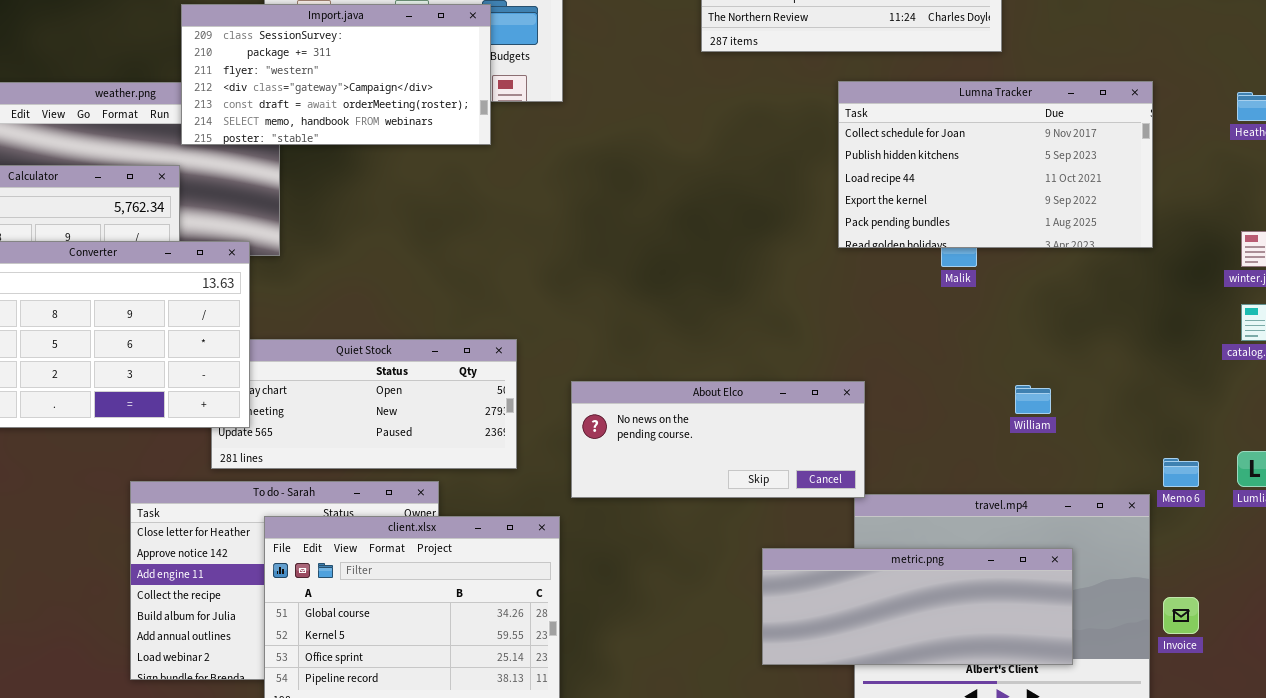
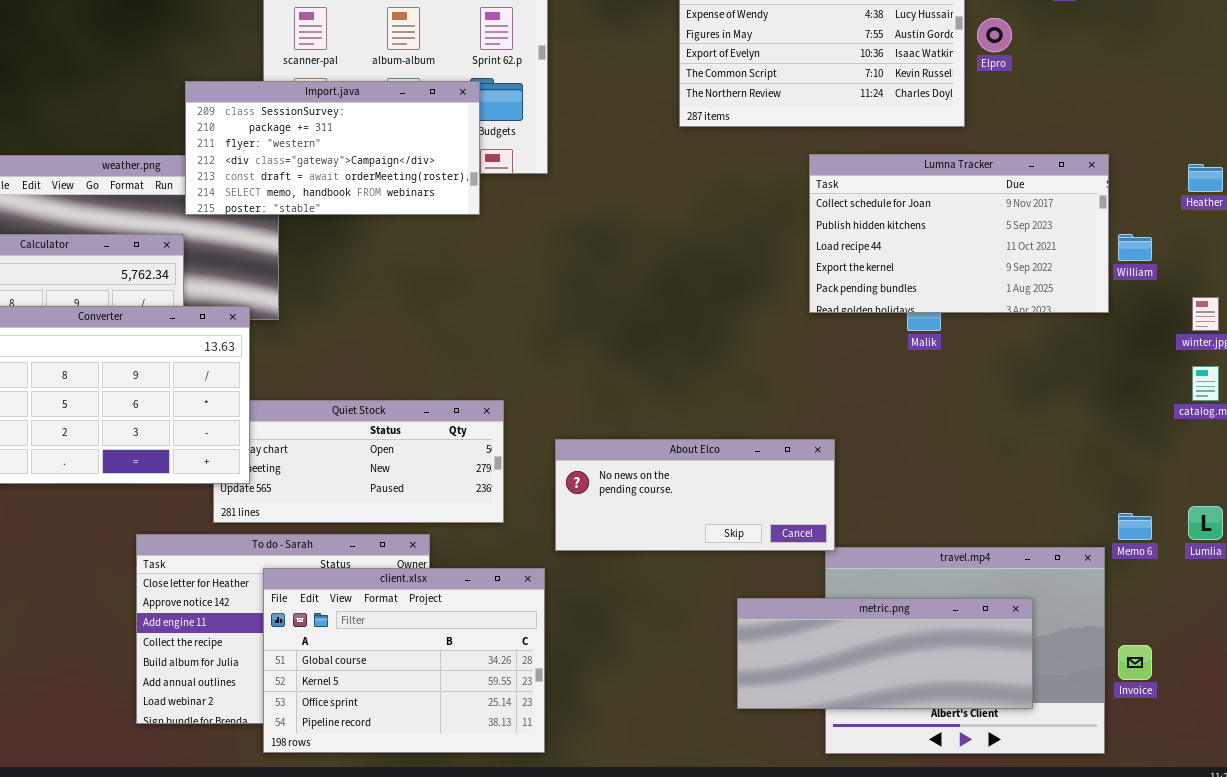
William: [1015,385,1051,414] -> [1118,234,1152,261], moved

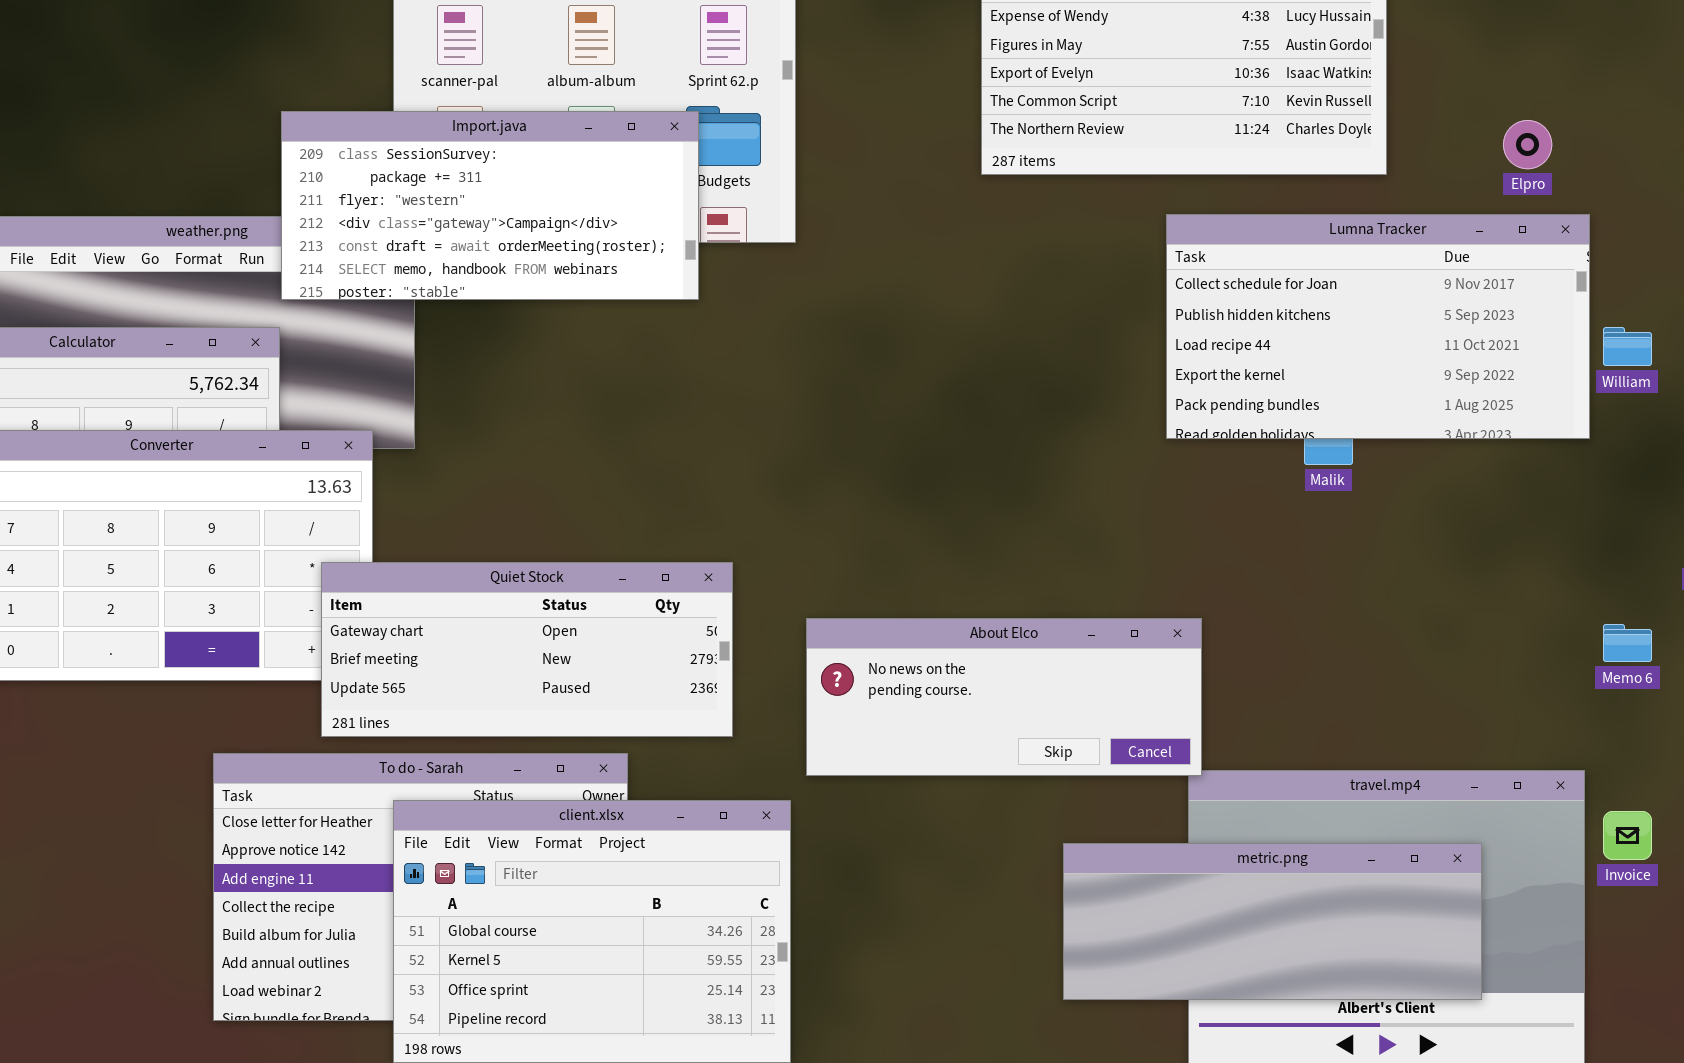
Elpro: [977,18,1012,52] -> [1503,120,1552,169], moved
Quiet Stock: [213,400,504,523] -> [321,562,733,737], raised
Memo 6: [1118,513,1152,540] -> [1603,624,1652,662], moved
Invoice: [1118,645,1152,680] -> [1603,811,1652,860], moved

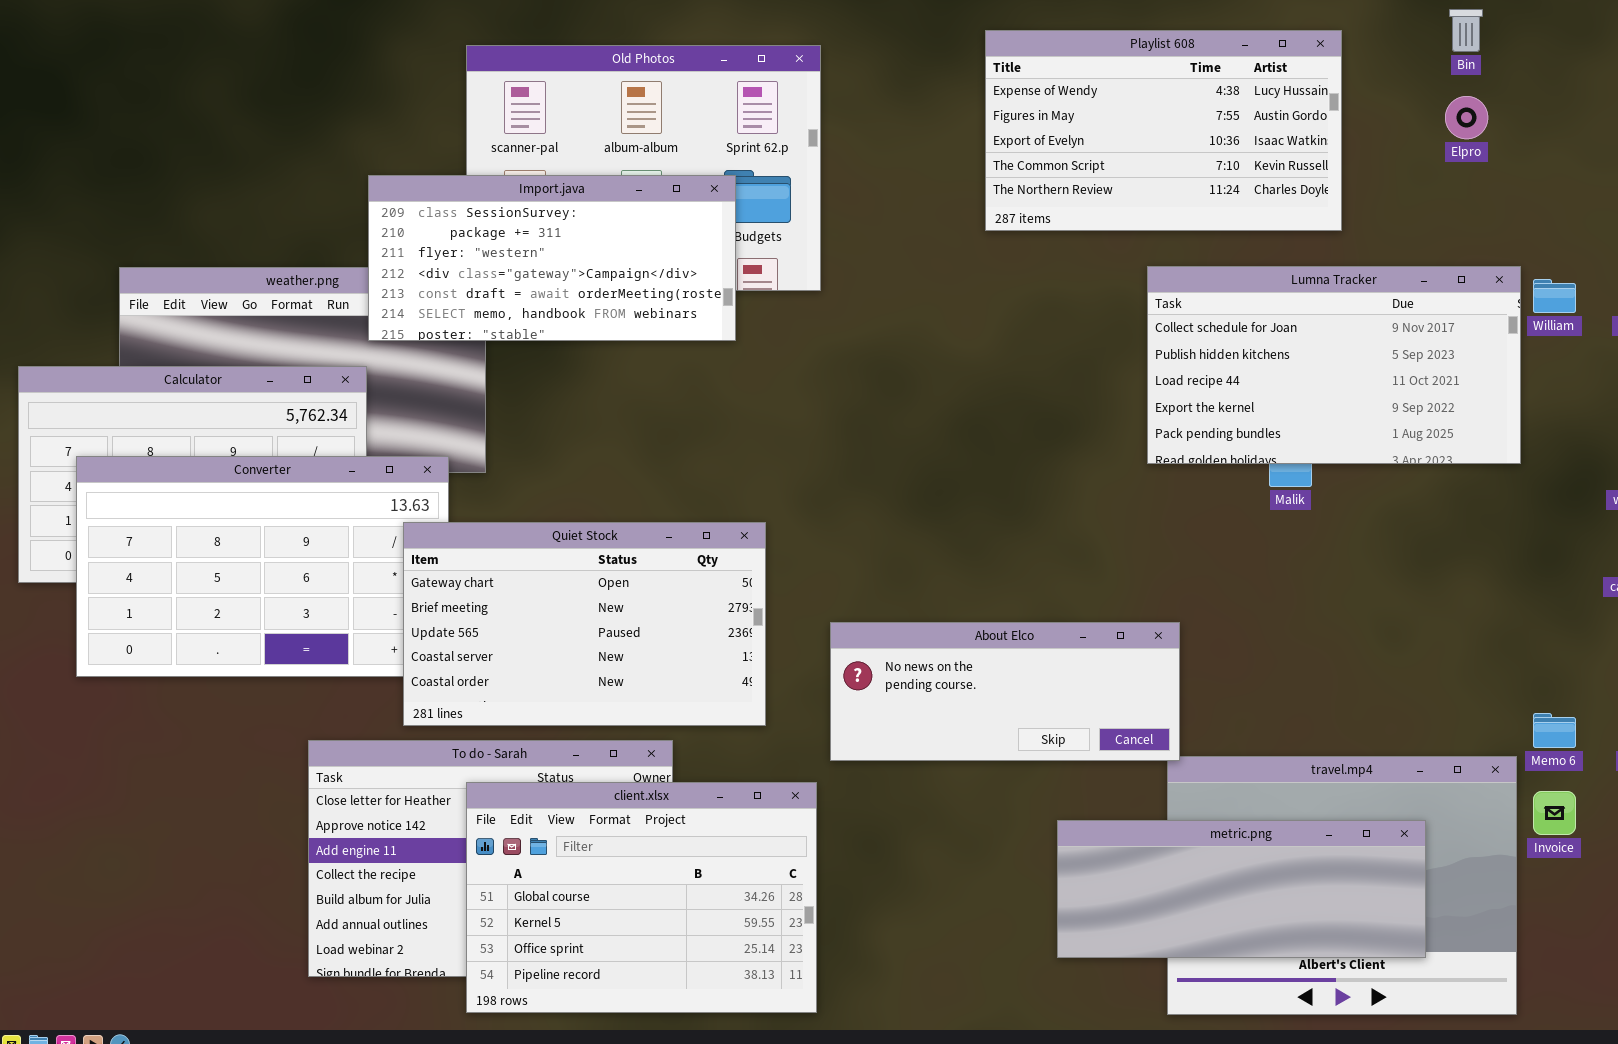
Elpro: [1503,120,1552,169] -> [1445,96,1488,139], moved
William: [1603,327,1652,366] -> [1533,279,1576,313], moved
Quiet Stock: [321,562,733,737] -> [403,522,766,726], resized
Memo 6: [1603,624,1652,662] -> [1533,713,1576,748], moved

